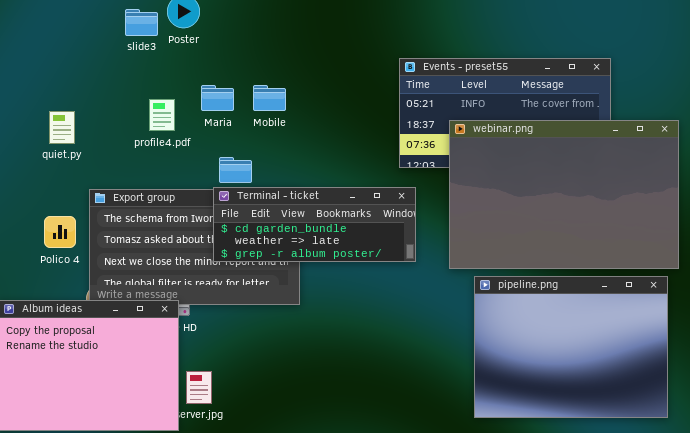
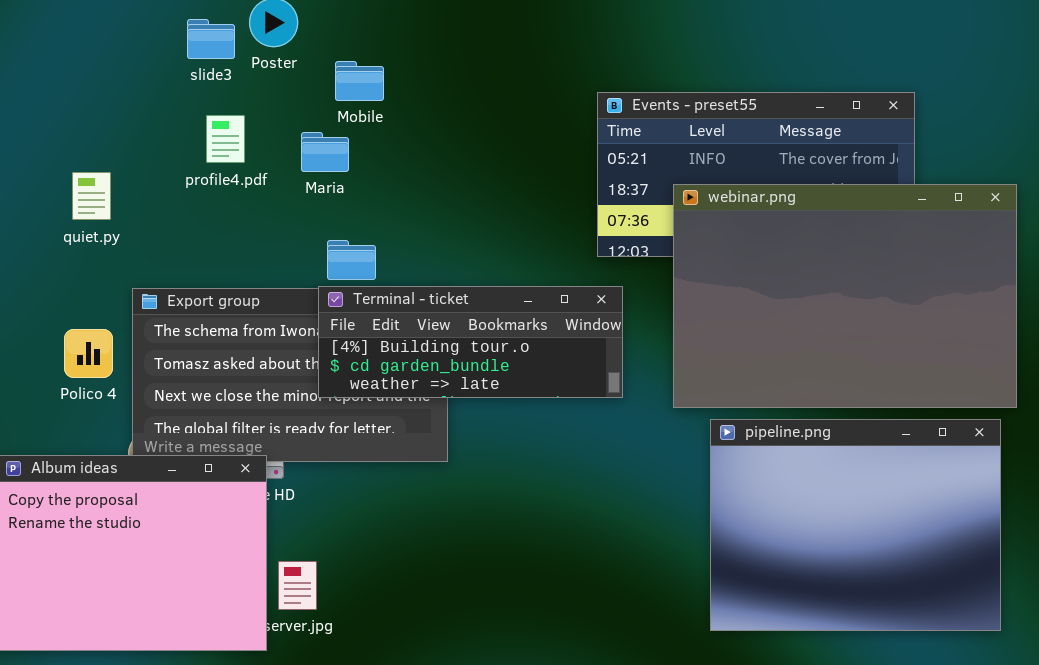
Mobile: [253,85,286,111] -> [335,61,384,101], moved
profile4.pdf: [149,99,175,131] -> [206,115,245,163], moved
Terminal - ticket: [213,187,416,262] -> [318,286,623,398], scrolled up 1 row

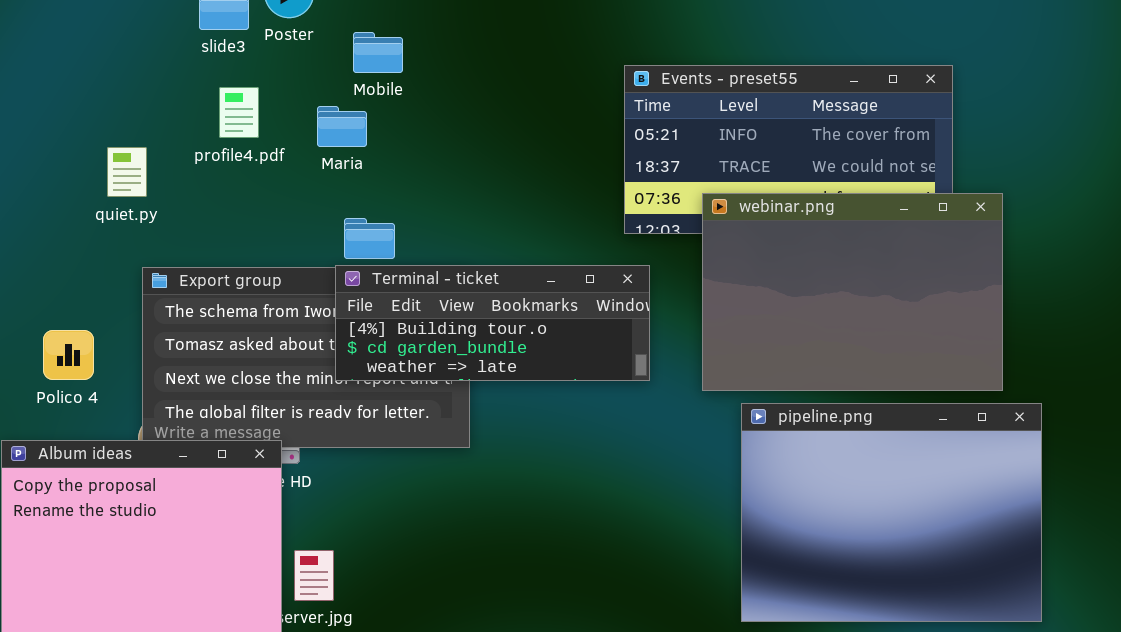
quiet.py: [72,172,111,220] -> [107,147,147,197], moved
webinar.png: [673,184,1017,408] -> [702,193,1003,391], resized
Polico 4: [64,329,113,378] -> [43,330,94,380], moved

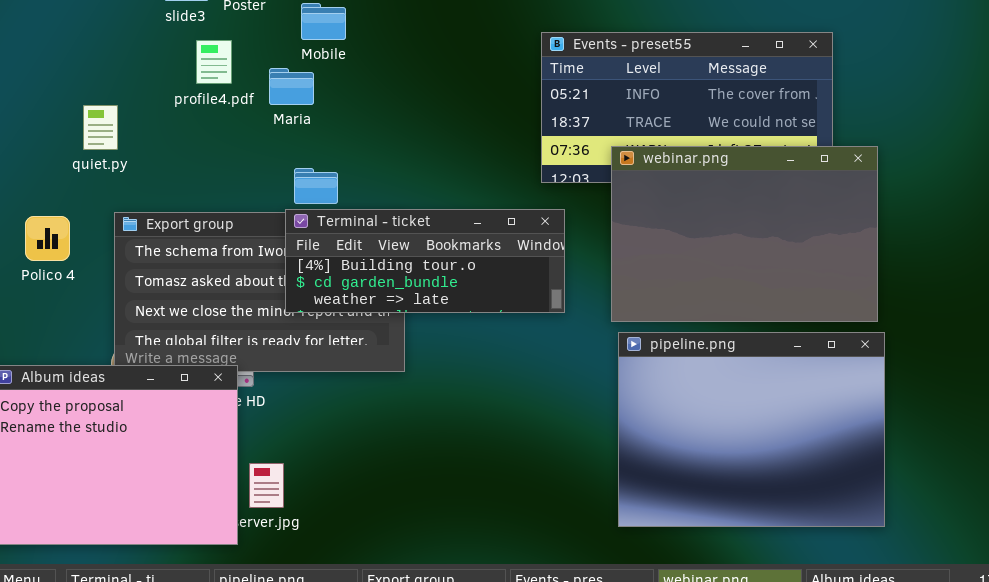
profile4.pdf: [219,87,259,138] -> [196,40,232,84], moved
Polico 4: [43,330,94,380] -> [25,216,70,261], moved
pipeline.png: [741,403,1042,622] -> [618,332,885,527], moved

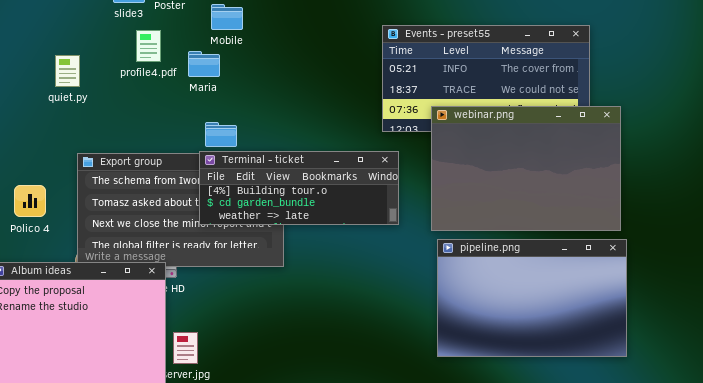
quiet.py: [83,105,118,150] -> [55,55,80,87], moved
Polico 4: [25,216,70,261] -> [14,185,46,217], moved
pipeline.png: [618,332,885,527] -> [437,239,627,357], resized

